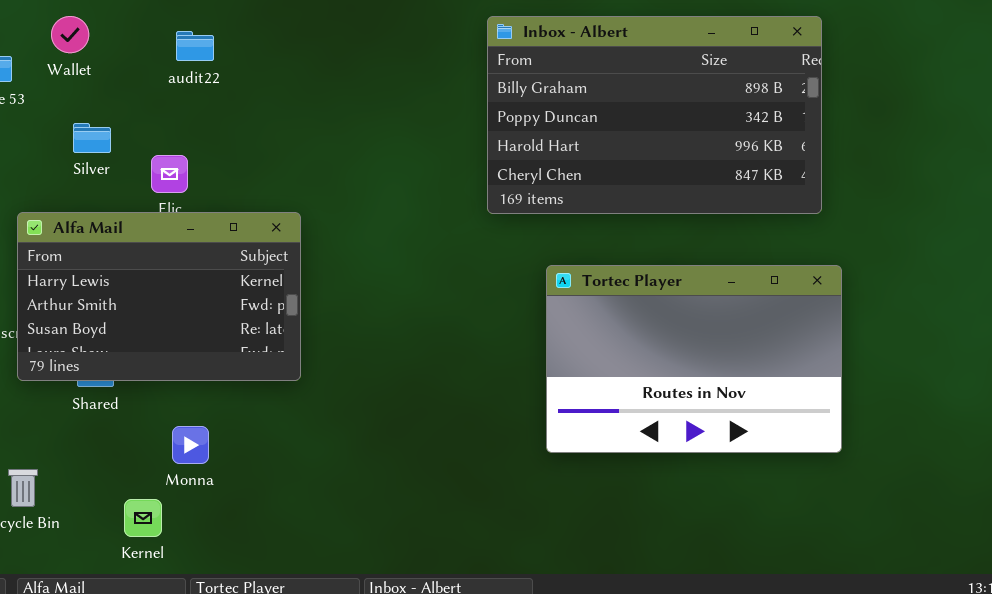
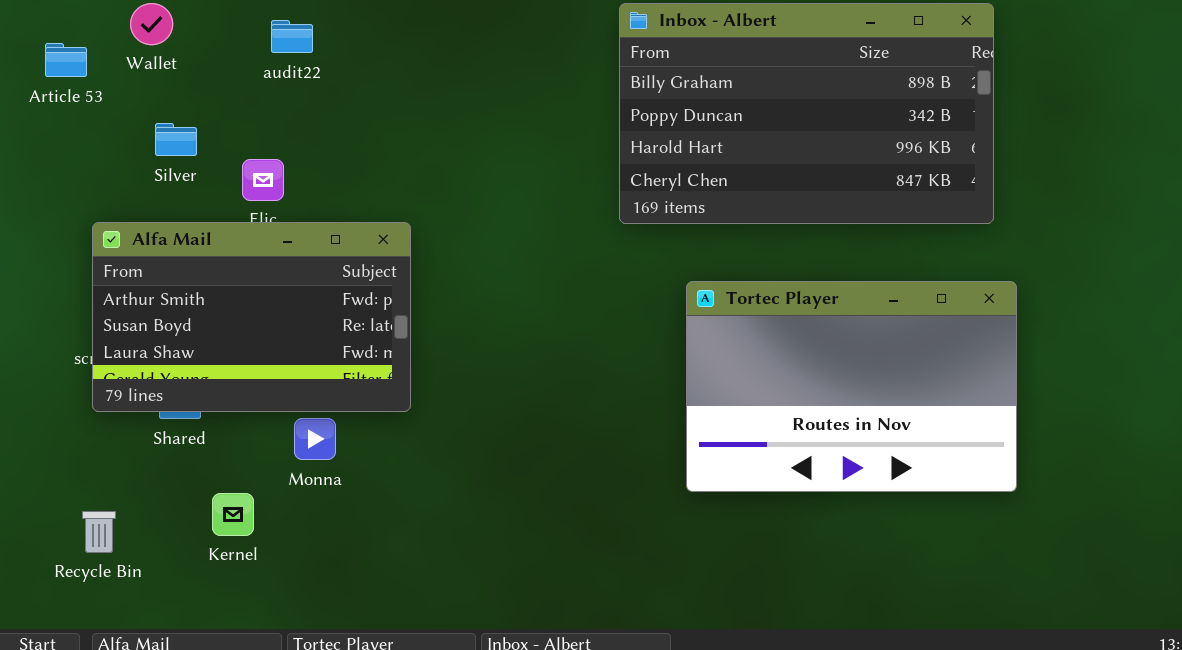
Alfa Mail: [17,212,301,381] -> [92,222,411,412], scrolled down 1 row
Monna: [172,426,209,464] -> [294,418,336,460], moved
Kernel: [124,499,162,537] -> [212,493,254,536], moved

